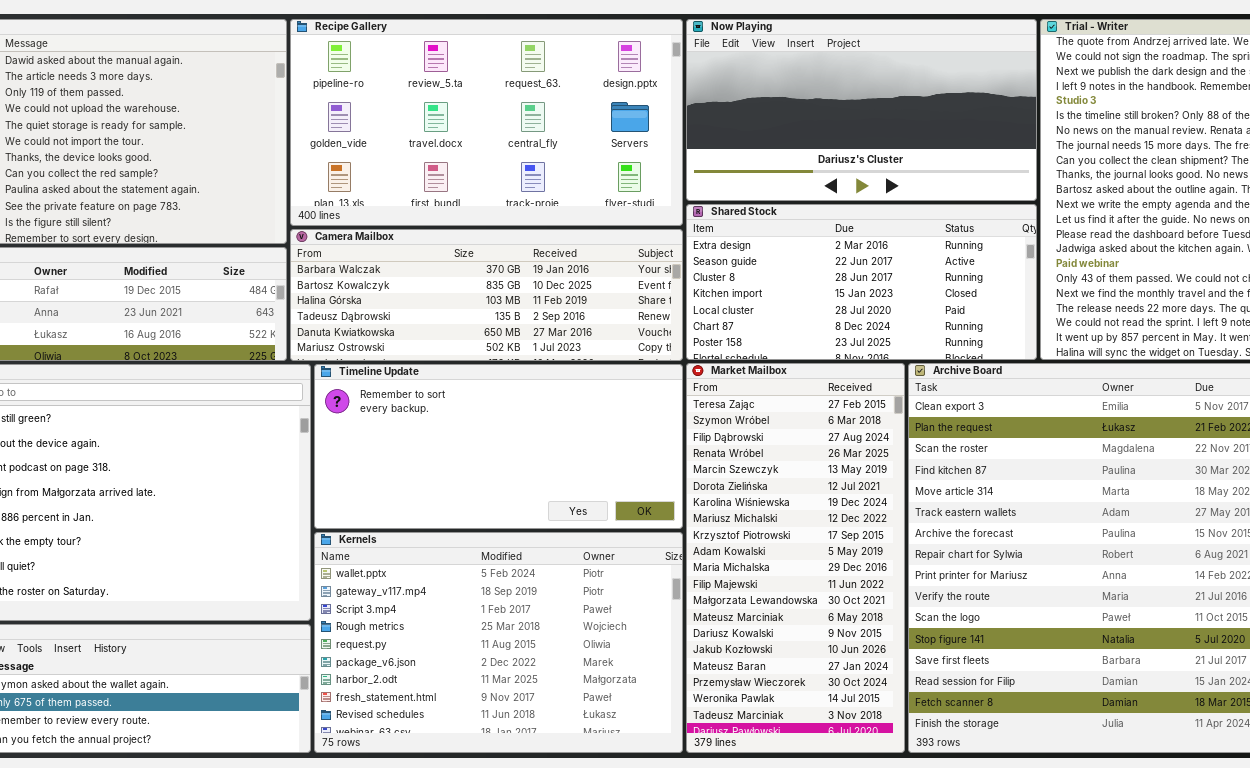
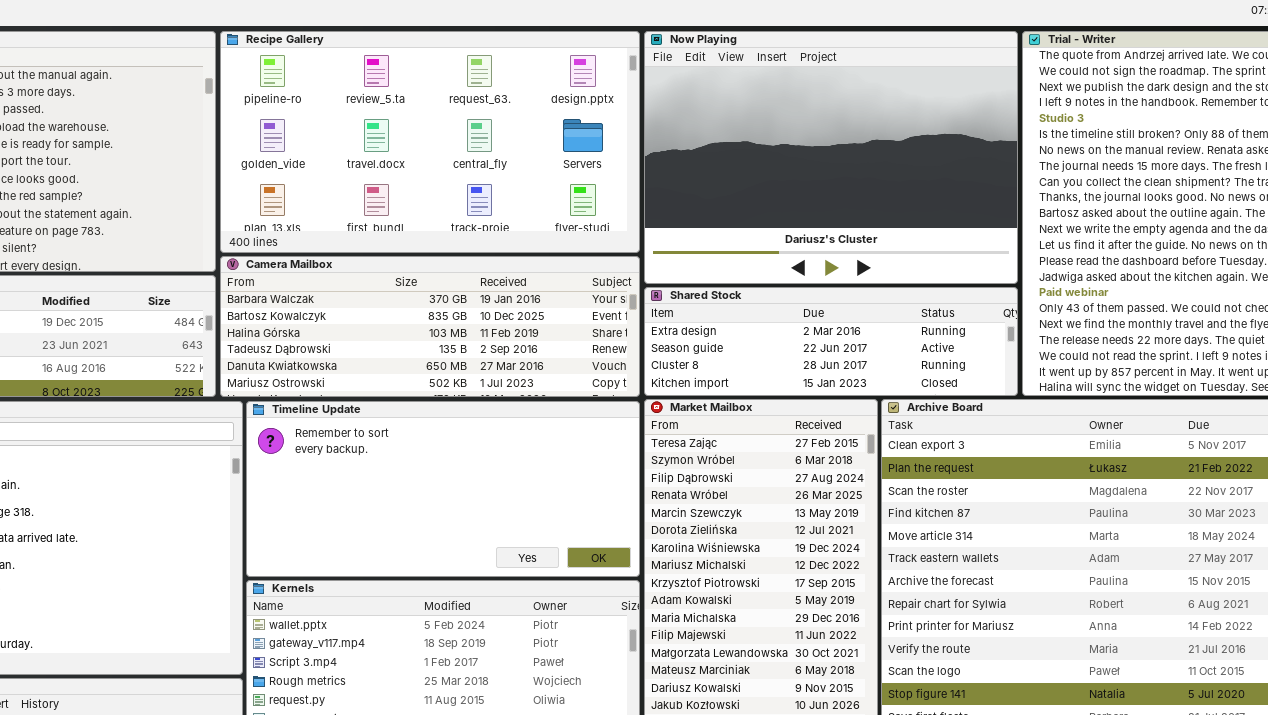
Now Playing: [686,19,1037,201] -> [644,31,1018,284], resized
Shared Stock: [686,204,1037,360] -> [644,287,1018,396], resized

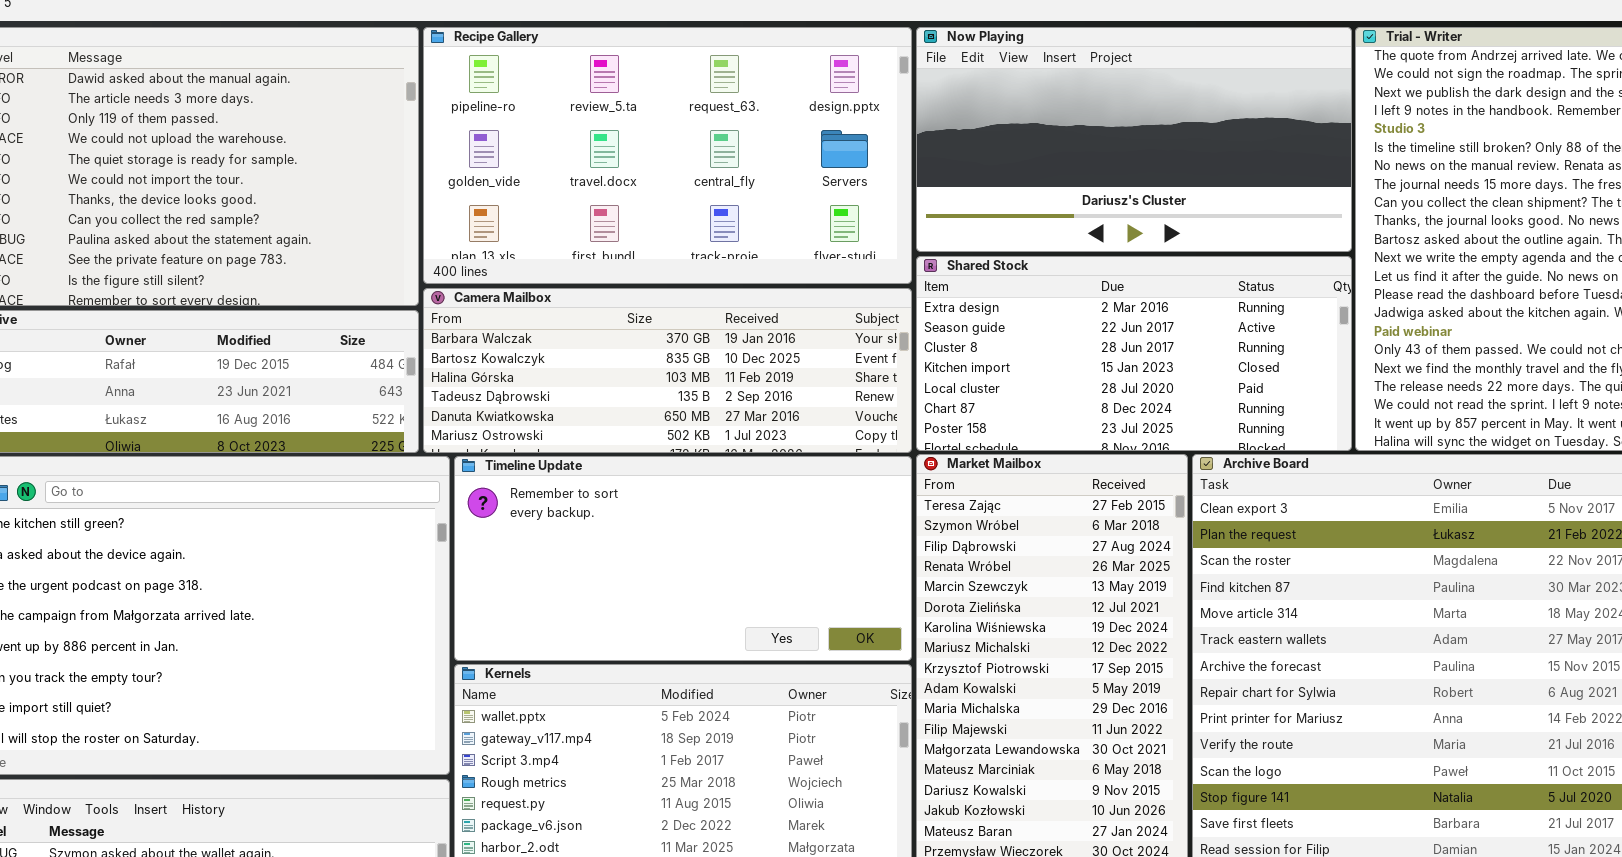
Now Playing: [644,31,1018,284] -> [916,27,1352,252], resized
Shared Stock: [644,287,1018,396] -> [916,256,1352,451], resized

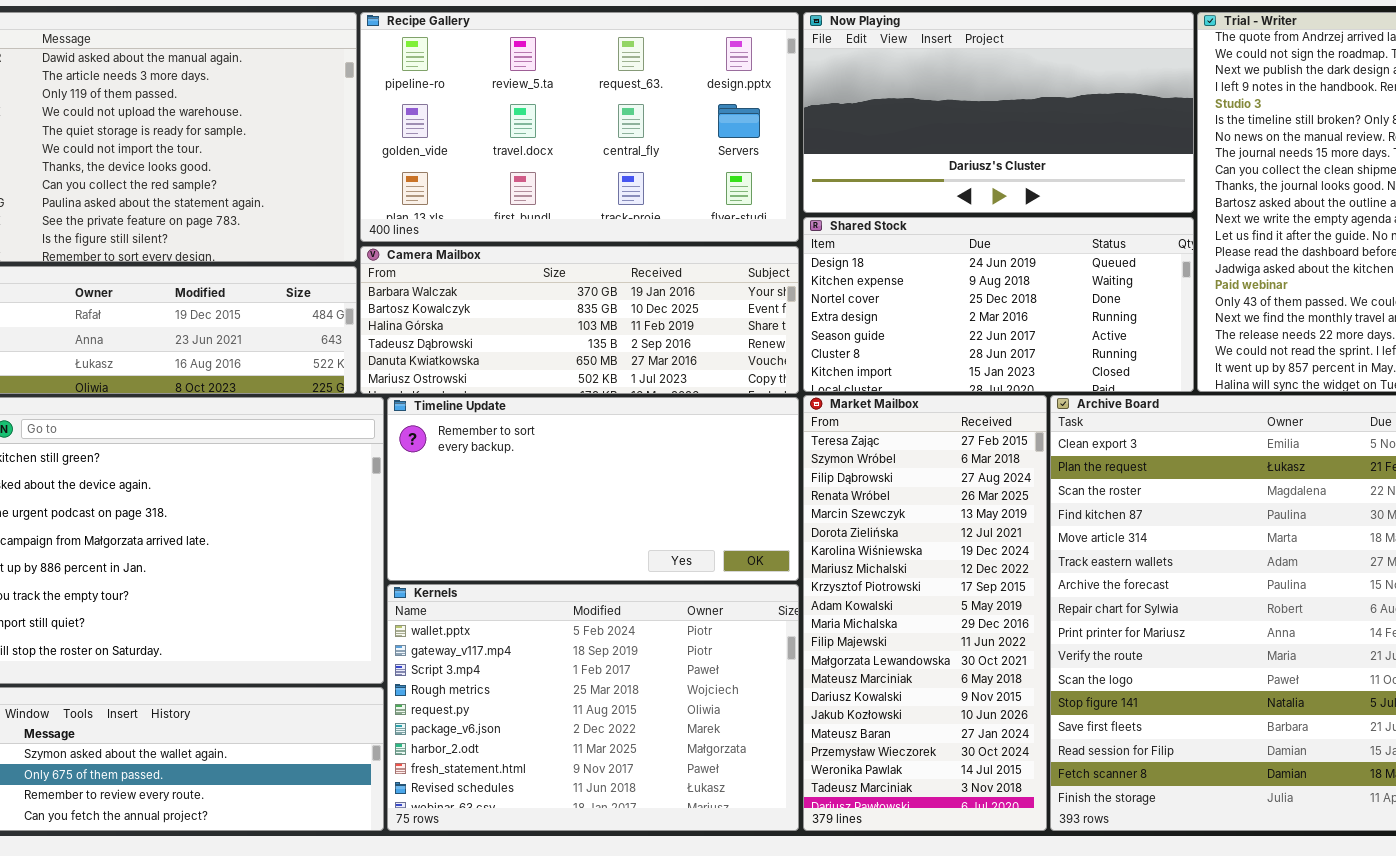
Shared Stock: [916,256,1352,451] -> [803,217,1194,392], scrolled up 3 rows

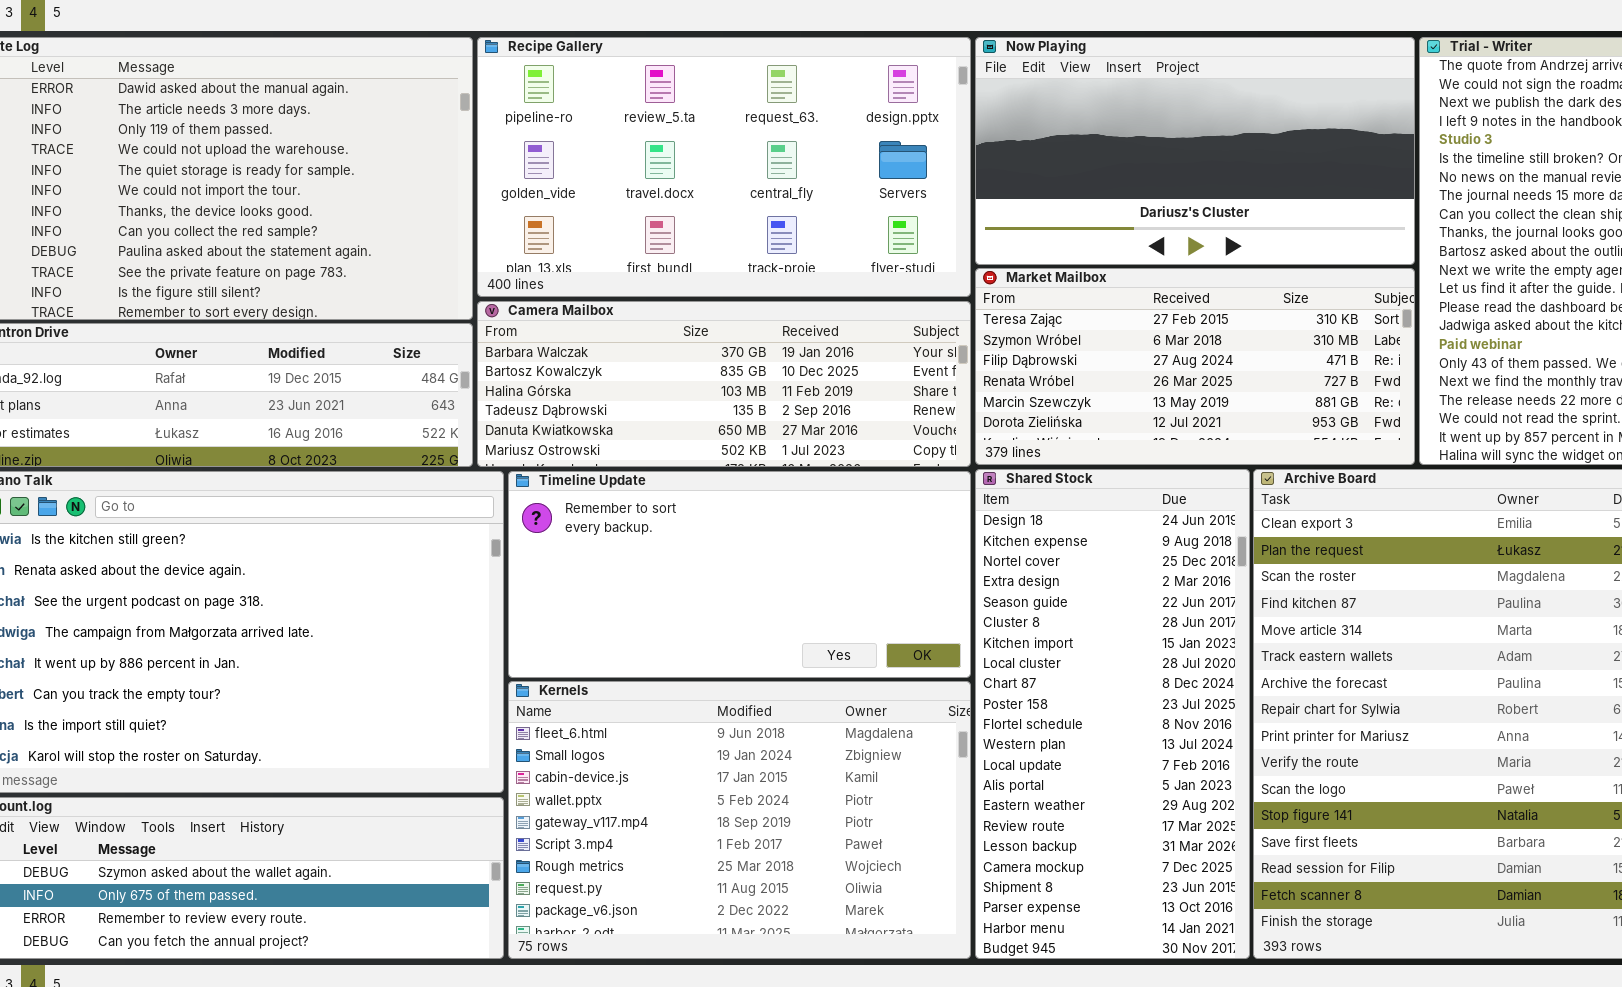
Shared Stock: [803,217,1194,392] -> [975,469,1250,959], moved, resized
Market Mailbox: [803,395,1047,831] -> [975,268,1415,465], moved, resized
Kernels: [387,584,799,831] -> [508,681,971,959], scrolled up 3 rows

